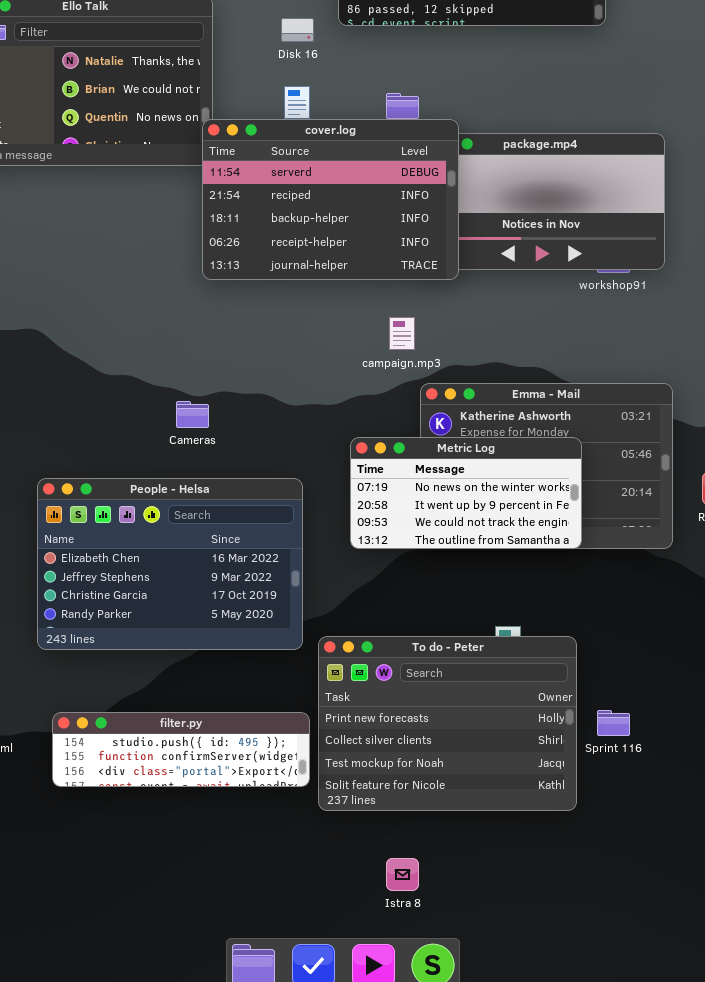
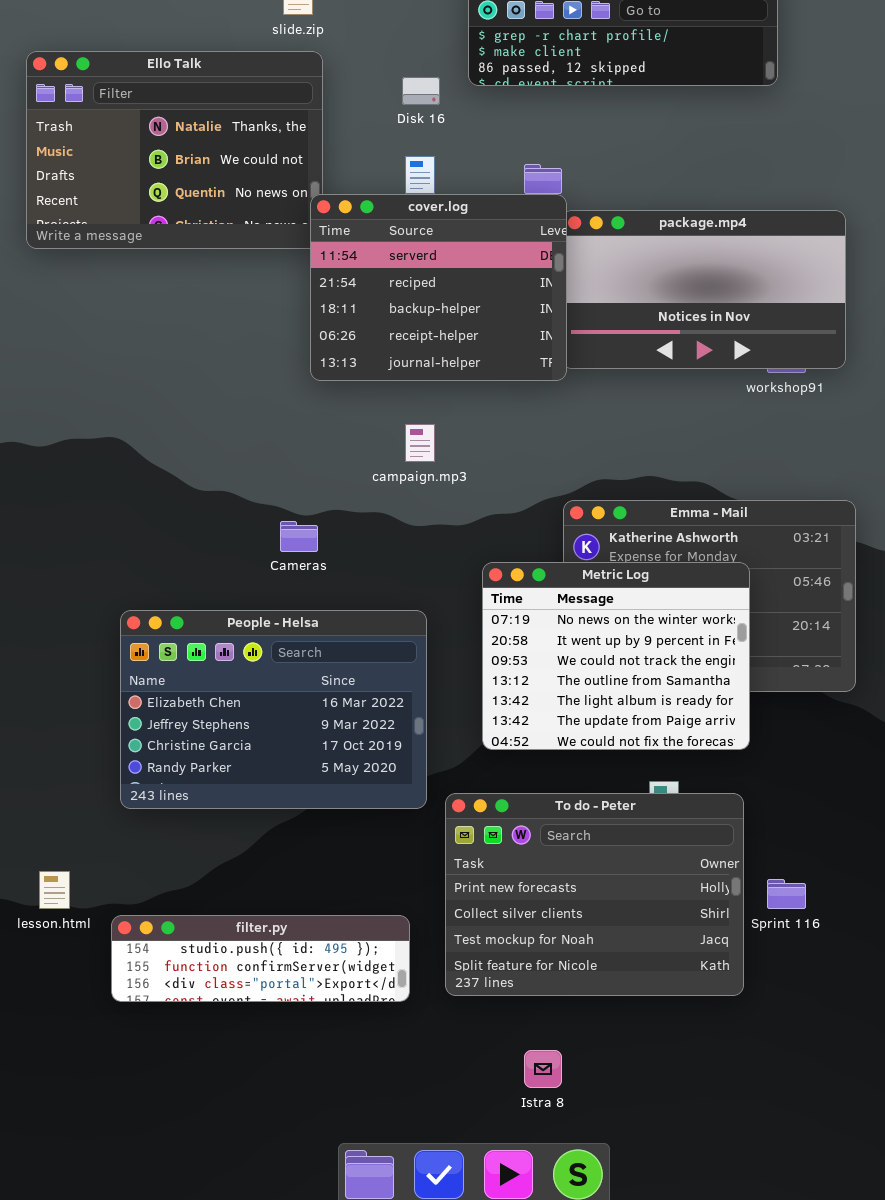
cover.log: [202,119,459,280] -> [310,194,567,381], resized
campaign.mp3: [389,317,415,350] -> [405,424,435,462], moved
Metric Log: [350,437,582,549] -> [482,562,750,750], resized
filter.py: [52,712,310,787] -> [111,915,410,1002], moved

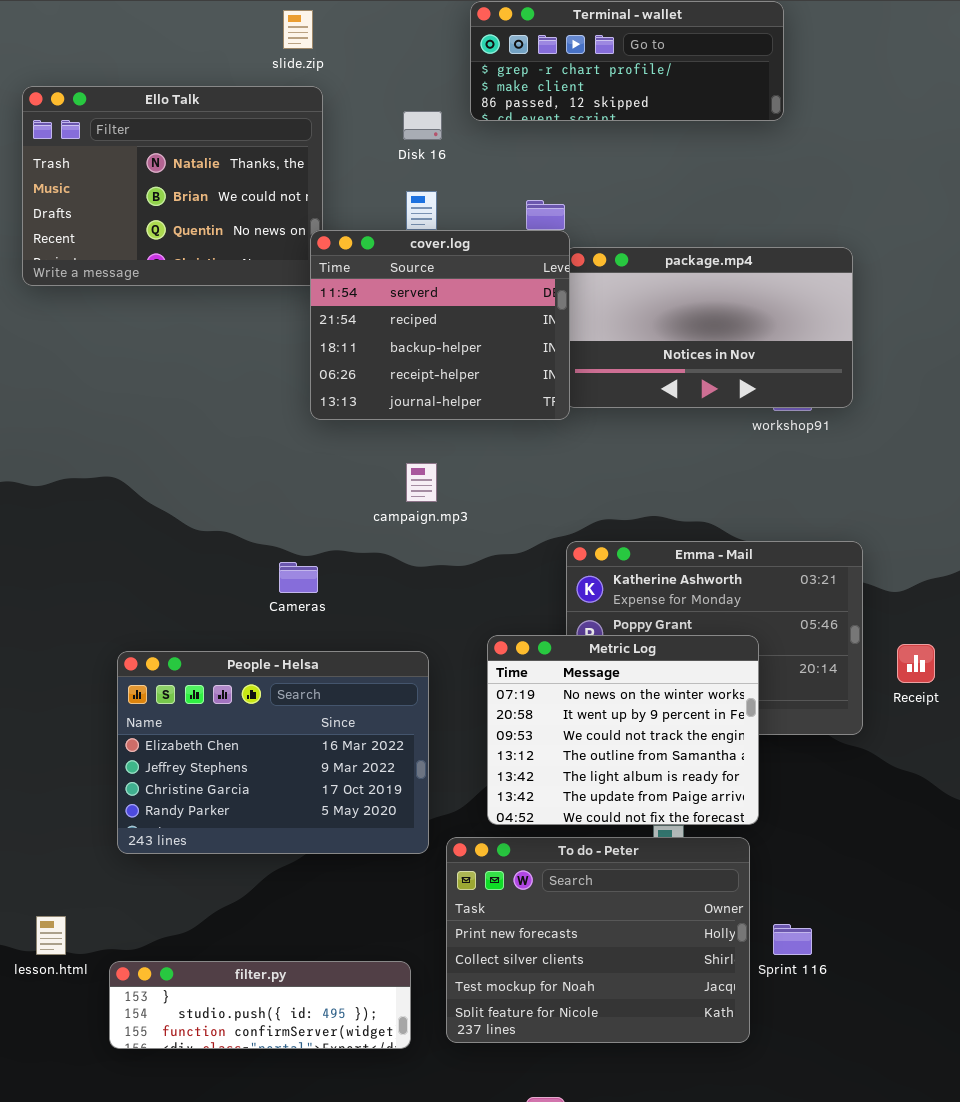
Metric Log: [482,562,750,750] -> [487,635,759,825], moved
filter.py: [111,915,410,1002] -> [109,961,411,1049], scrolled up 1 row

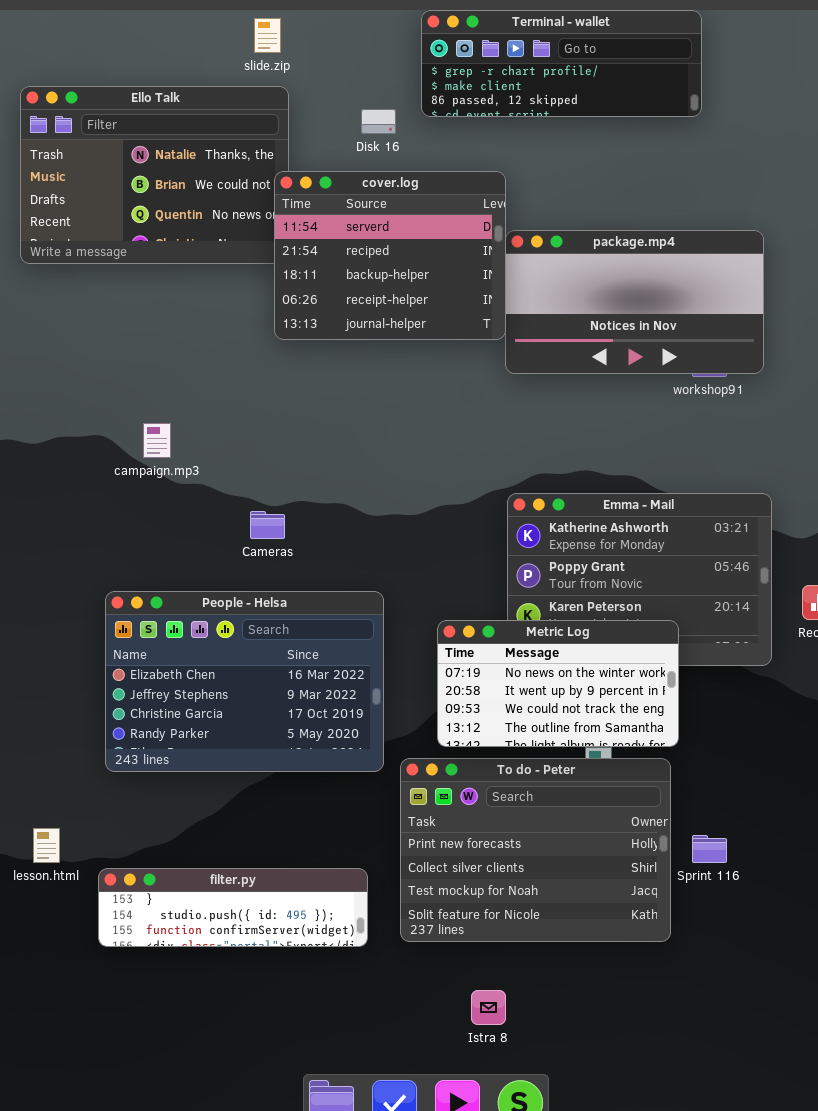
cover.log: [310,230,570,420] -> [274,171,506,340], moved
campaign.mp3: [406,463,437,502] -> [143,423,171,458], moved
Metric Log: [487,635,759,825] -> [437,620,679,747], resized

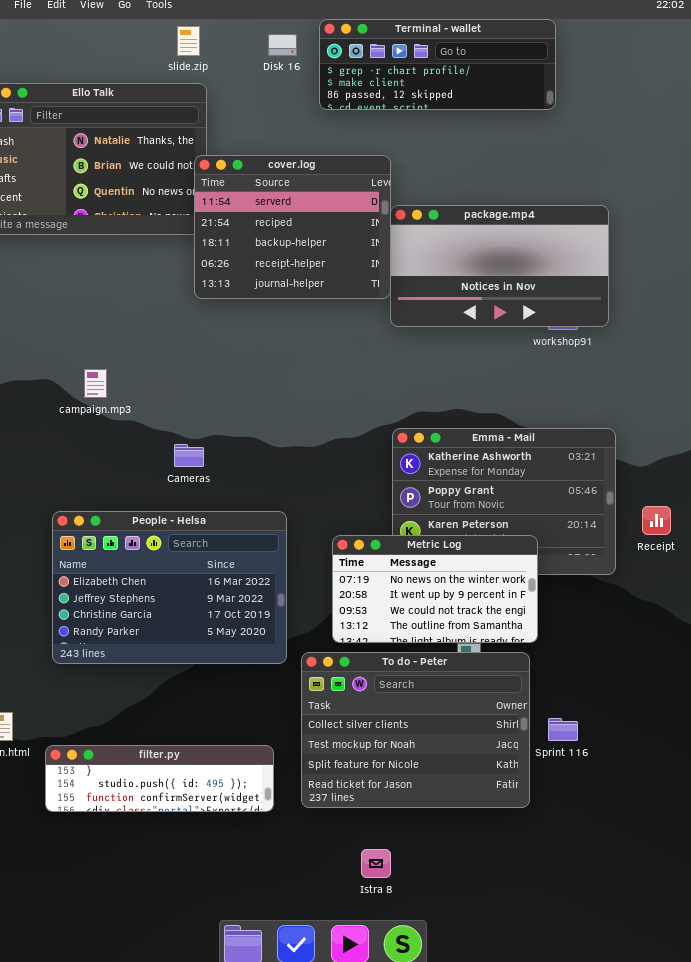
Disk 16: [361,109,396,134] -> [268,34,297,56], moved
To do - Peter: [400,758,671,942] -> [301,652,530,808], scrolled down 1 row

